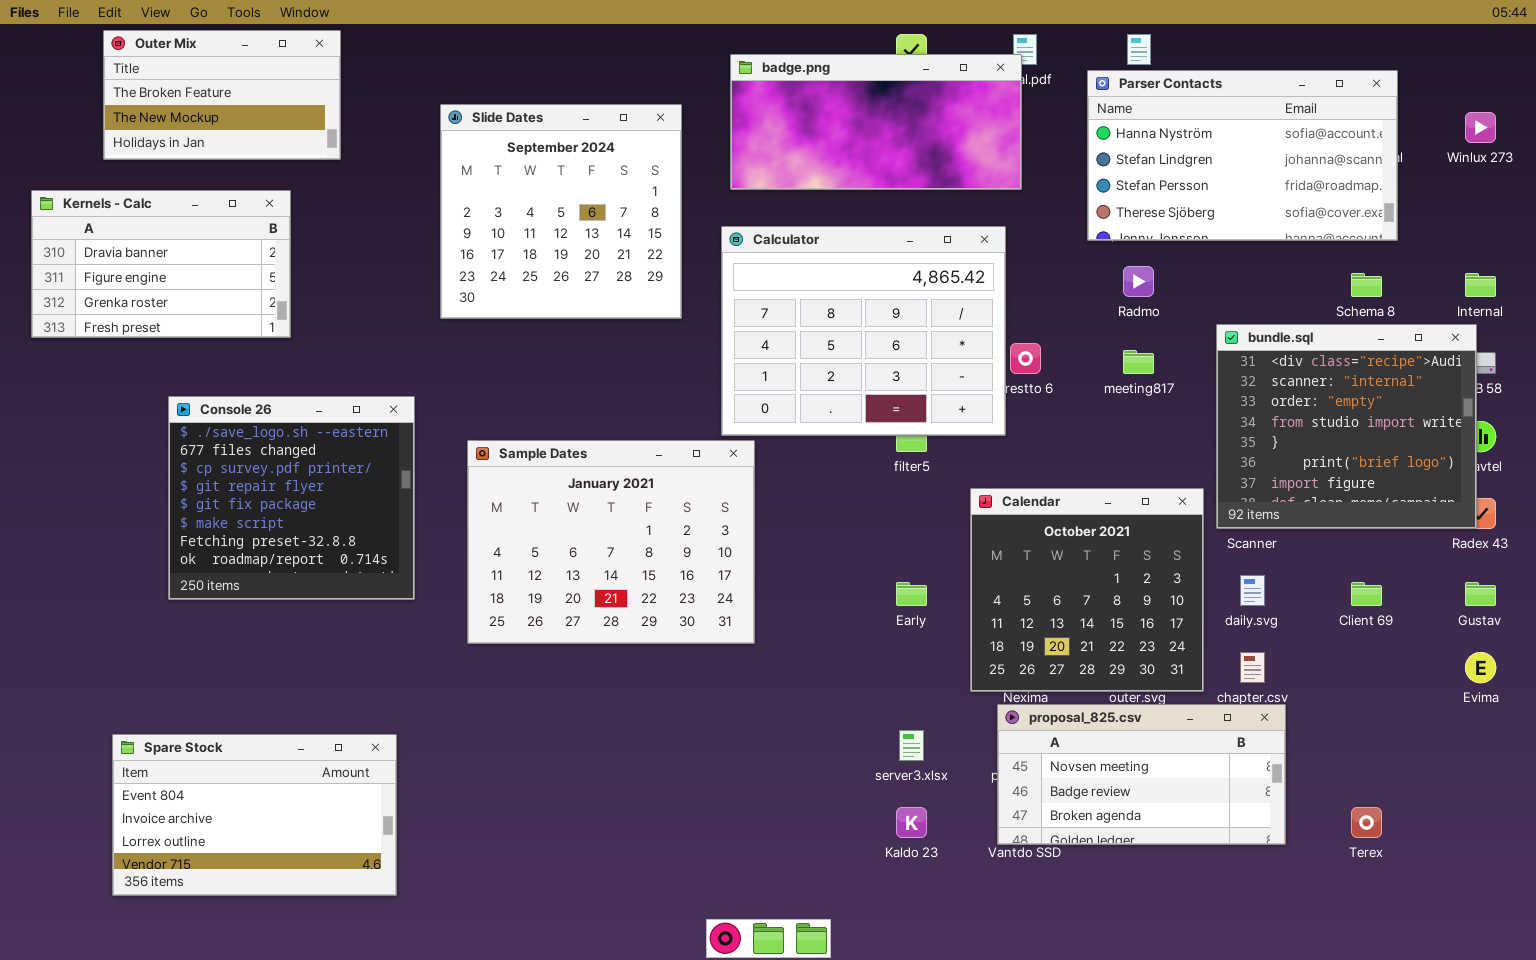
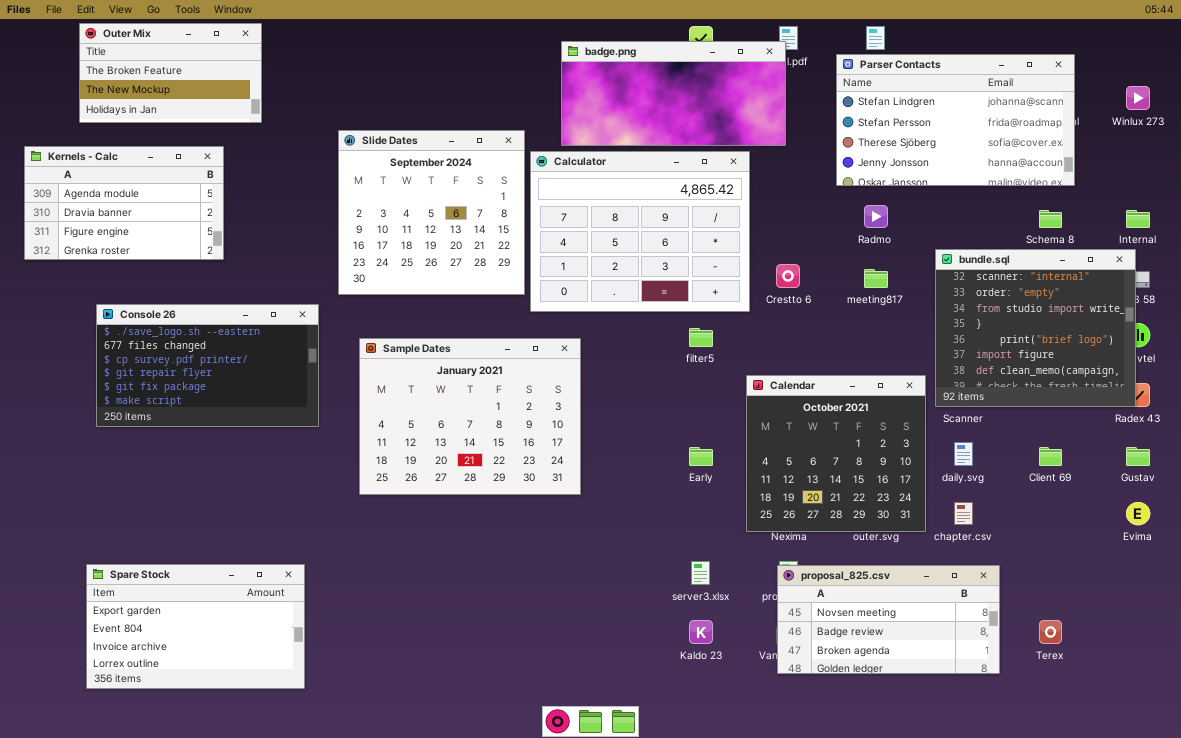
Parser Contacts: [1087,70,1398,241] -> [836,54,1075,186], scrolled down 1 row
Slide Dates: [440,104,682,319] -> [338,130,525,295], moved
Kernels - Calc: [31,190,291,338] -> [24,146,224,260], scrolled up 1 row
Calculator: [721,226,1006,436] -> [530,151,750,312], moved
bundle.sql: [1216,324,1477,529] -> [935,249,1136,407], scrolled down 1 row
Console 26: [168,396,415,600] -> [96,304,319,427], resized
proposal_825.csv: [997,704,1286,845] -> [777,565,1000,674], moved
Spare Stock: [112,734,397,896] -> [86,564,305,689], scrolled up 1 row

